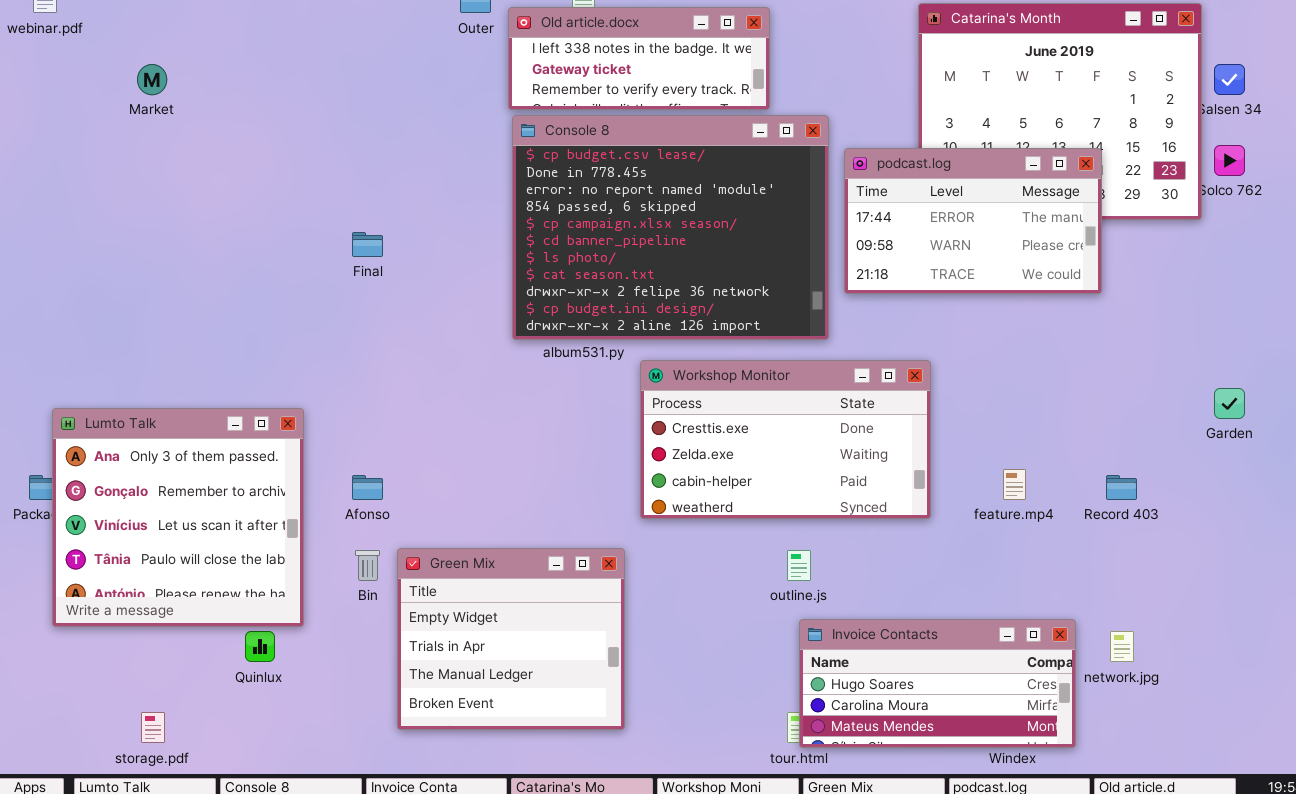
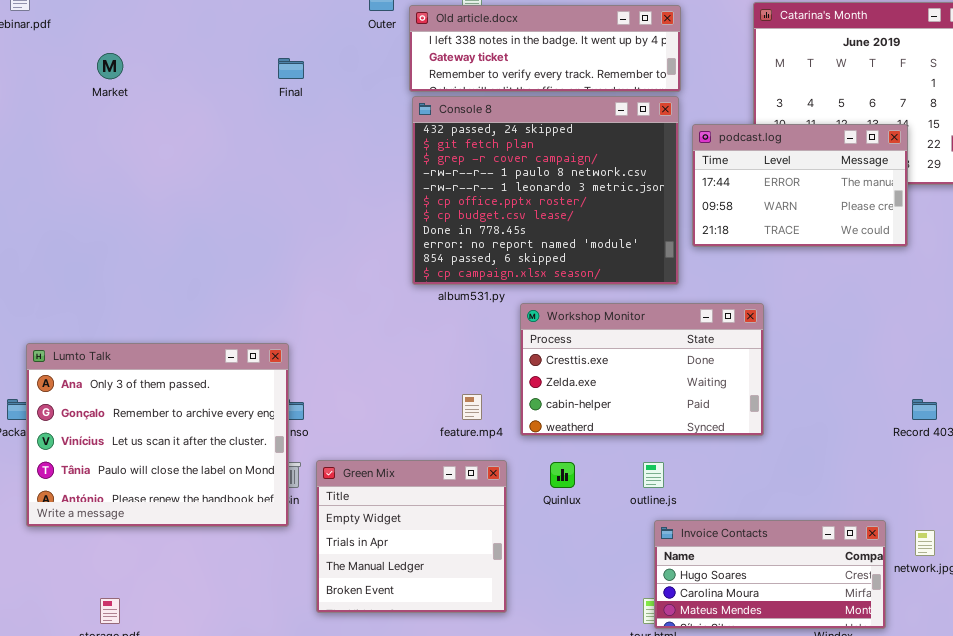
Old article.docx: [508,7,770,110] -> [409,5,681,92], resized
Console 8: [512,115,829,340] -> [412,96,679,285], scrolled up 6 rows
Final: [352,232,383,257] -> [278,58,304,79], moved
Lumto Talk: [52,408,304,627] -> [26,343,289,527], resized
feature.mp4: [1003,469,1026,500] -> [462,394,482,420], moved
Quinlux: [245,631,275,662] -> [550,462,575,488], moved

